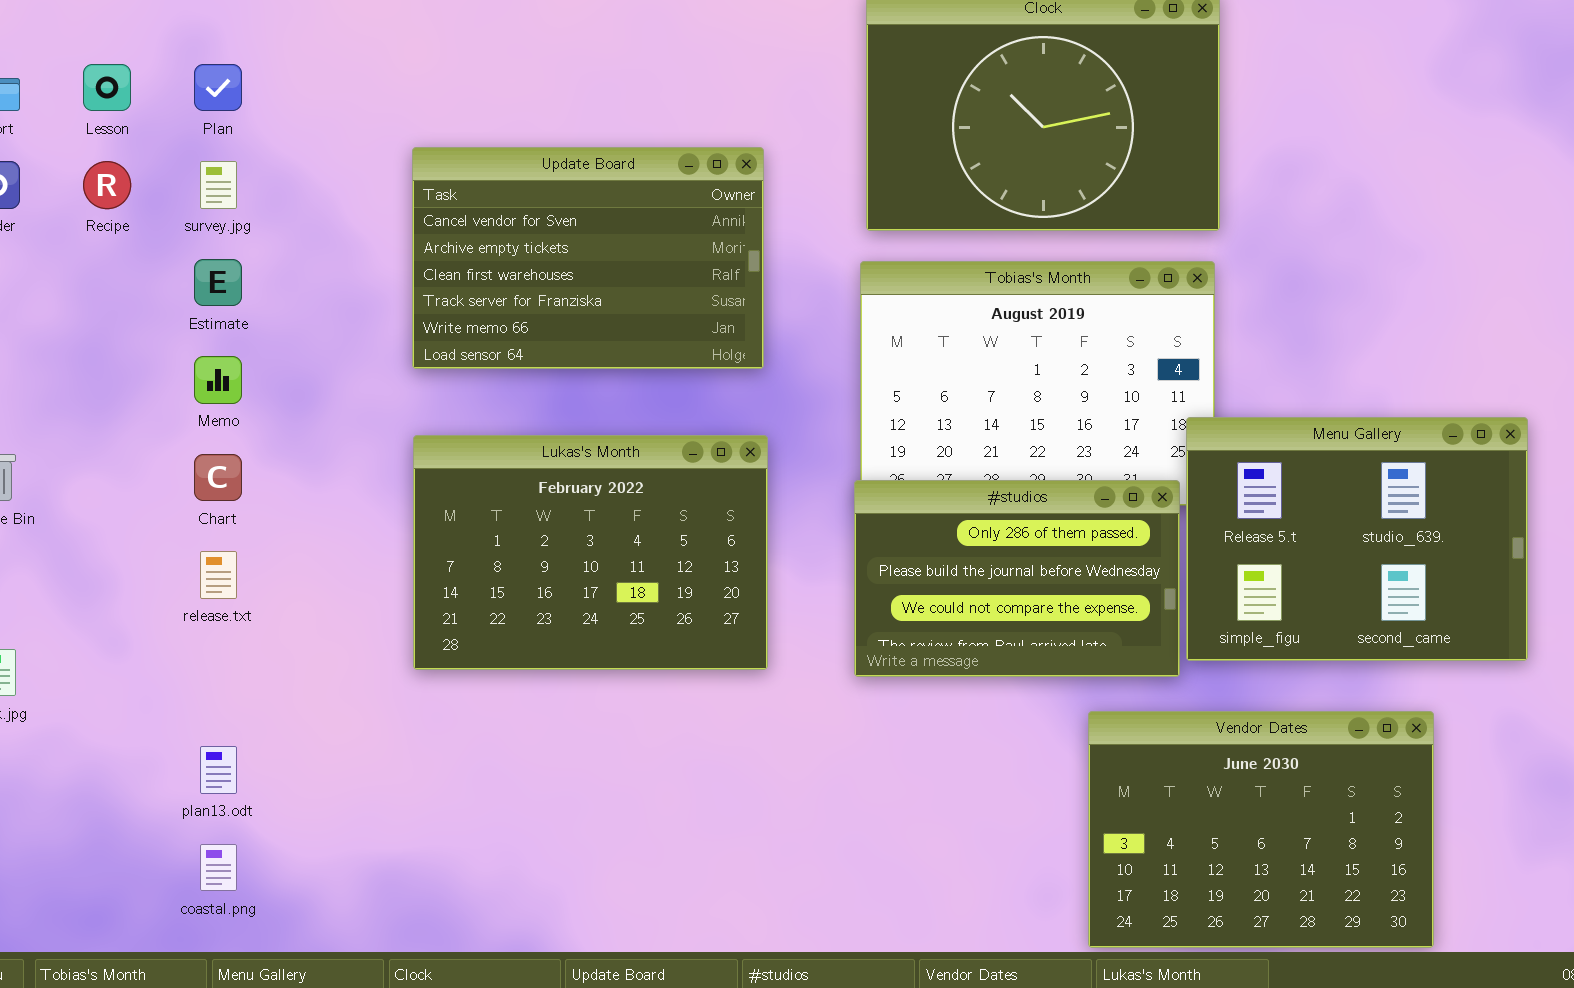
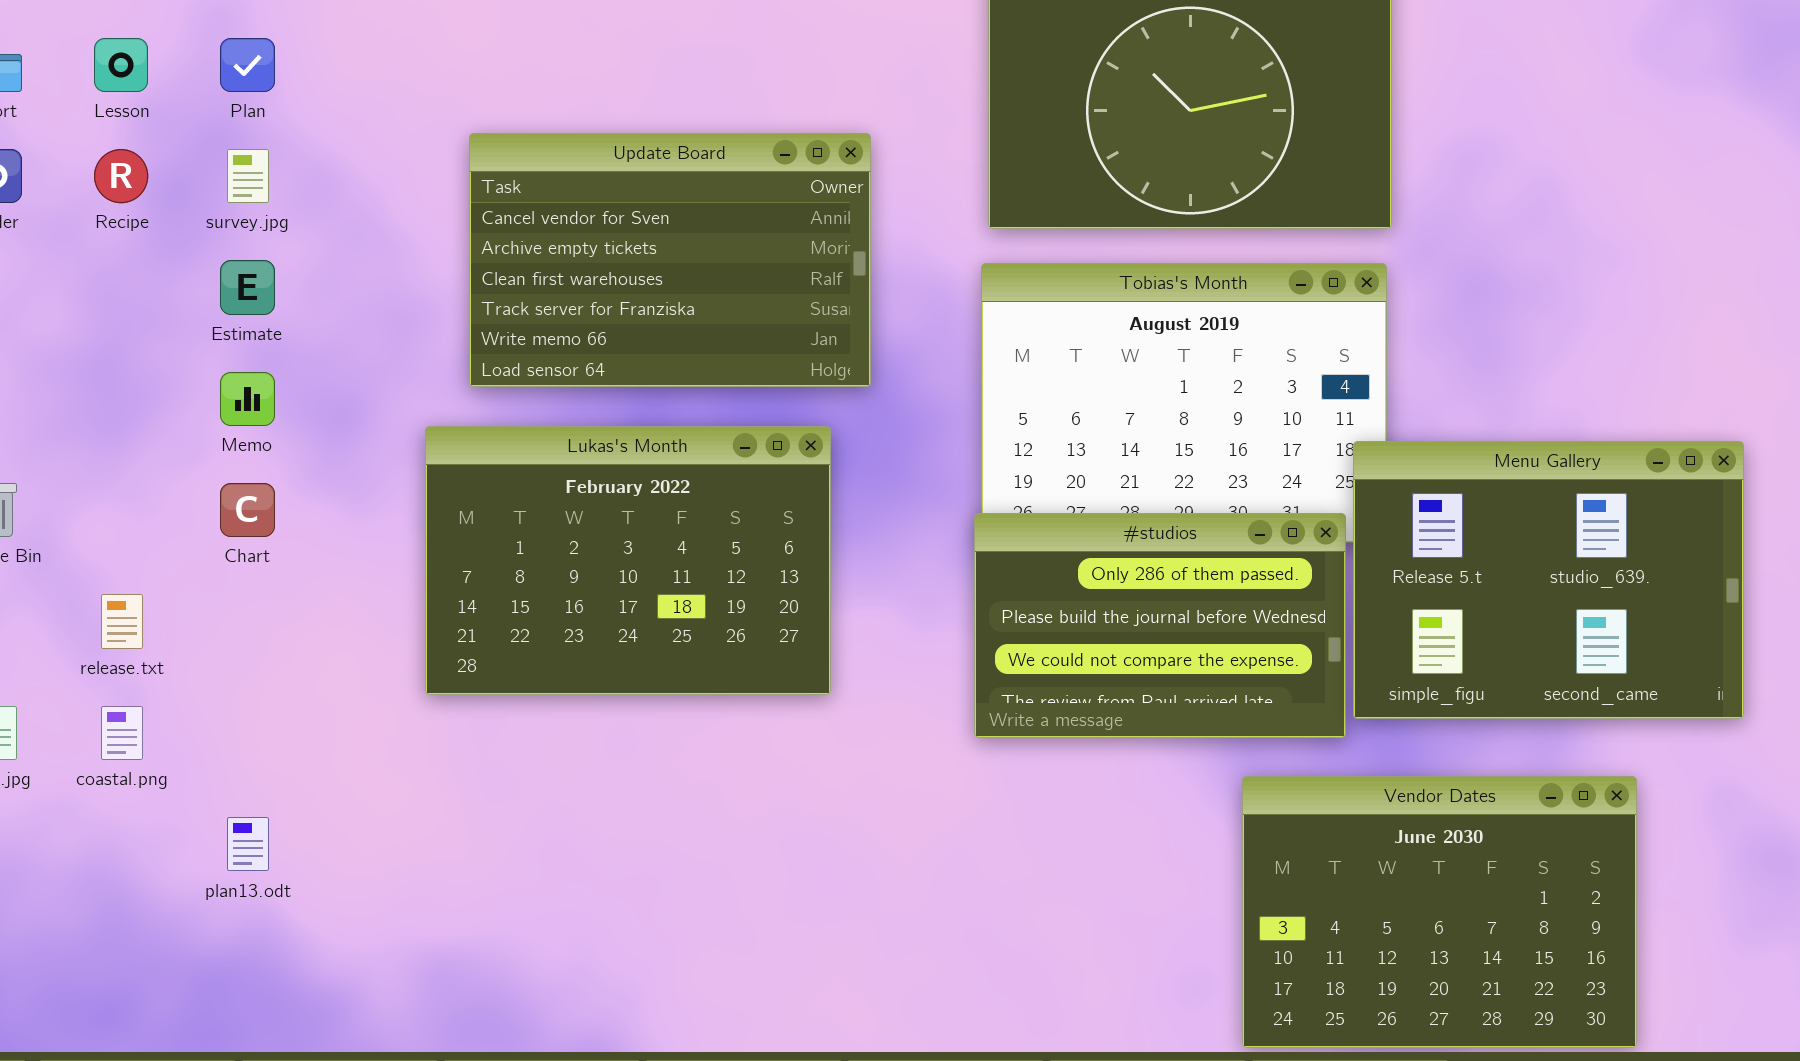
Lukas's Month: [413,435,768,670] -> [425,426,831,695], moved
release.txt: [200,551,237,599] -> [101,594,143,649], moved
coastal.png: [200,844,237,891] -> [101,706,143,760], moved

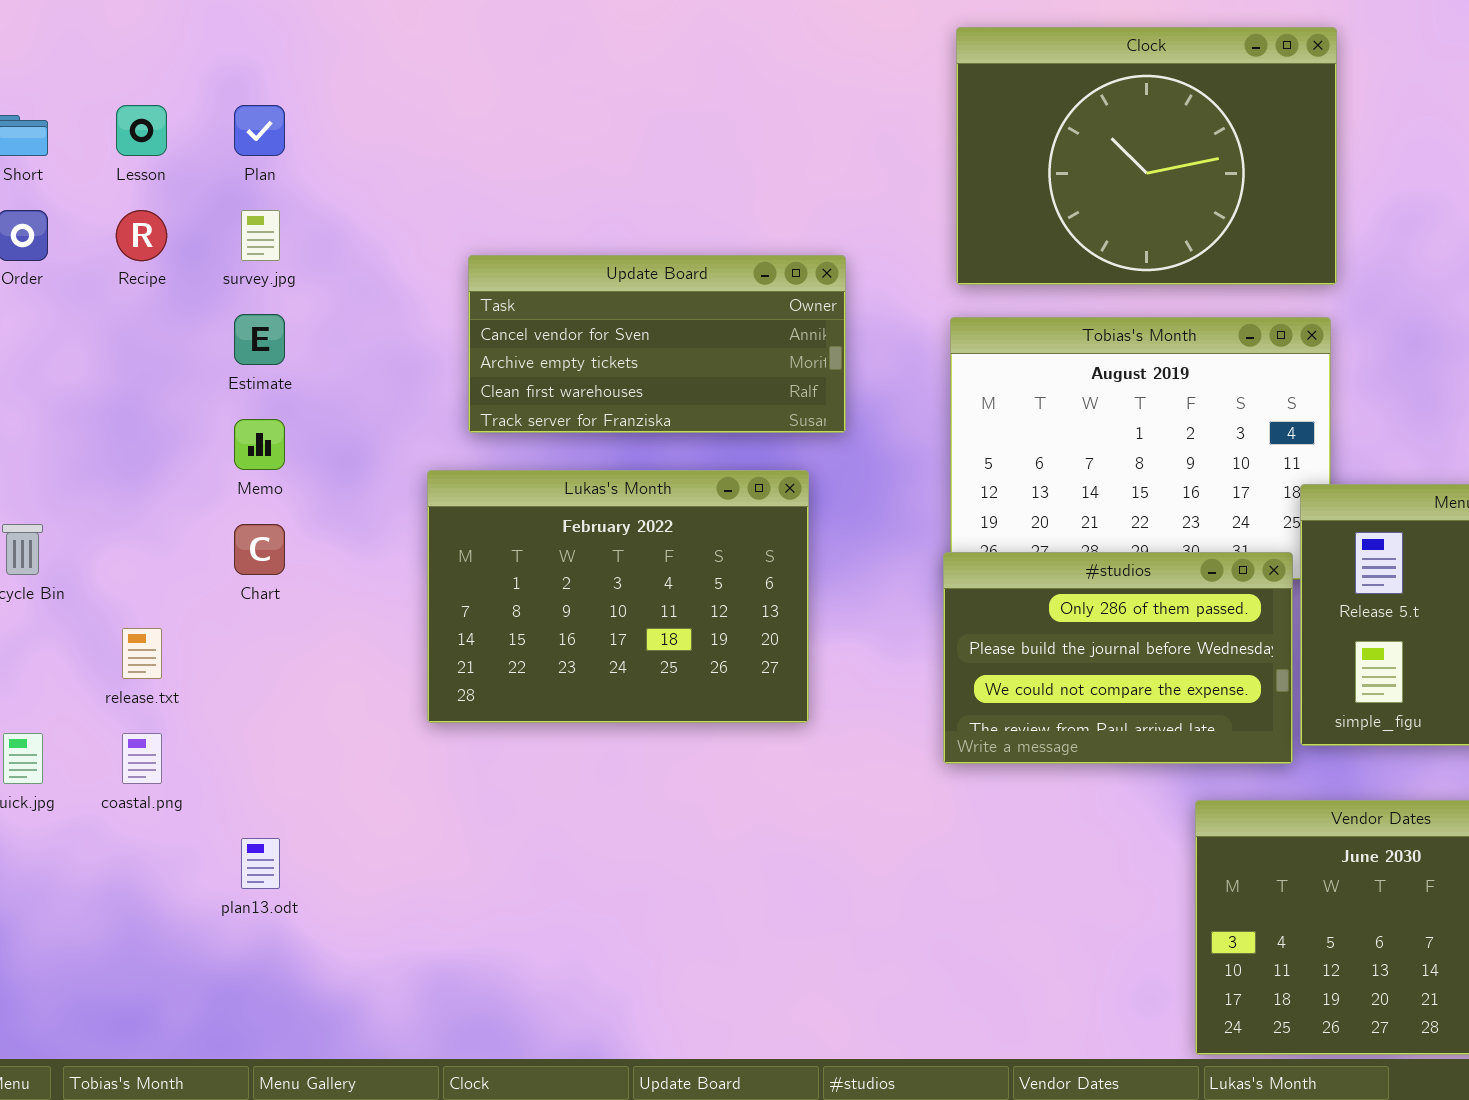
Update Board: [469,133,871,387] -> [468,255,846,433], resized

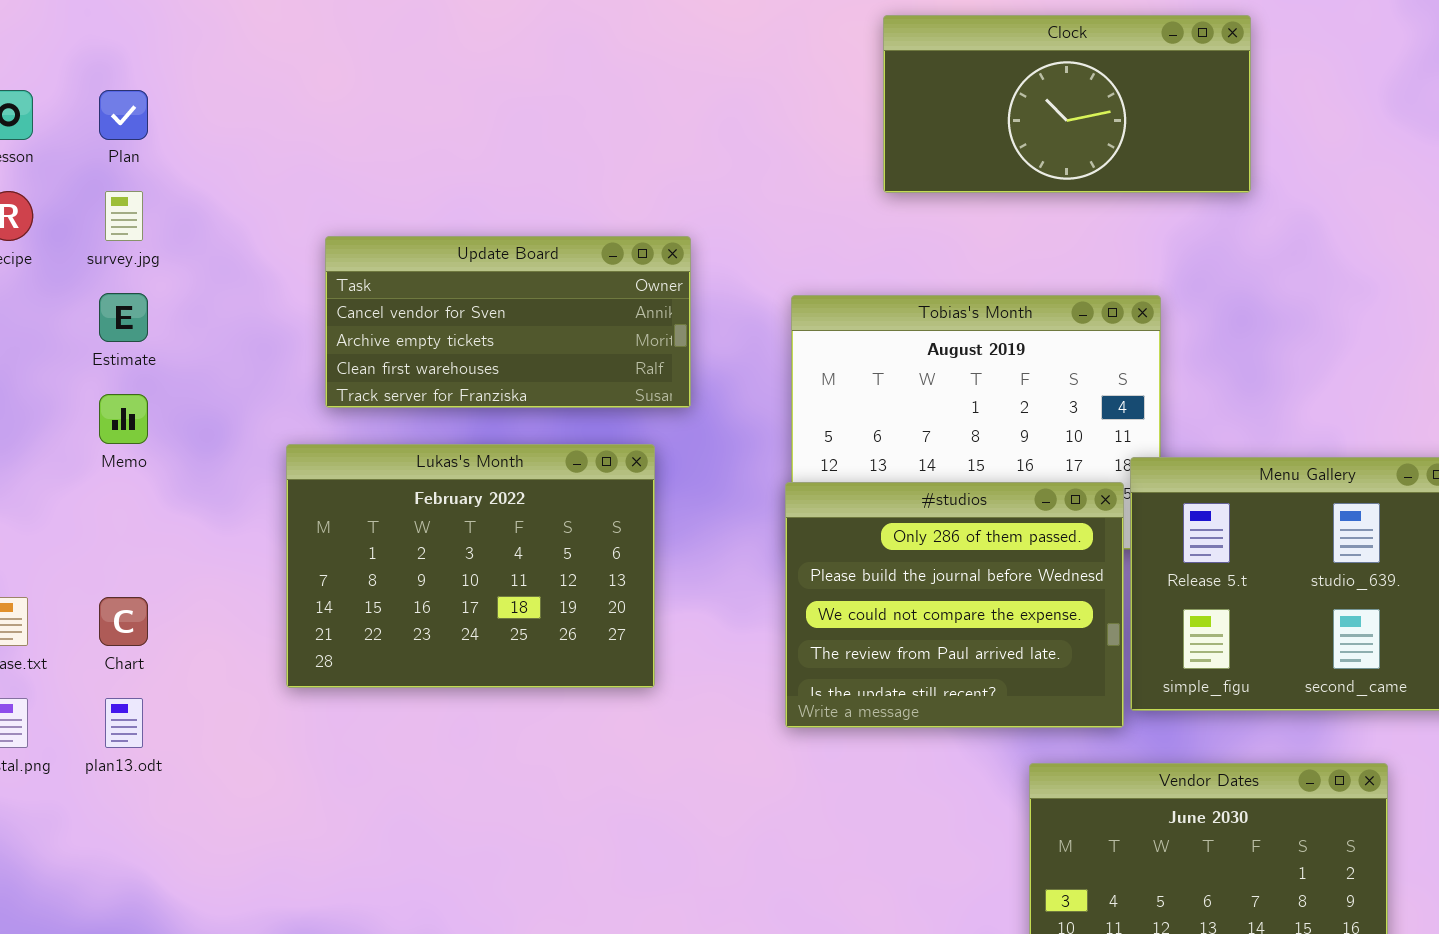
Clock: [956,27,1337,285] -> [883,15,1251,193], moved, resized
Chart: [234,524,285,575] -> [99,597,148,646], moved
#studios: [943,552,1293,764] -> [785,482,1124,728], resized
plan13.odt: [241,838,280,889] -> [105,698,143,748], moved

